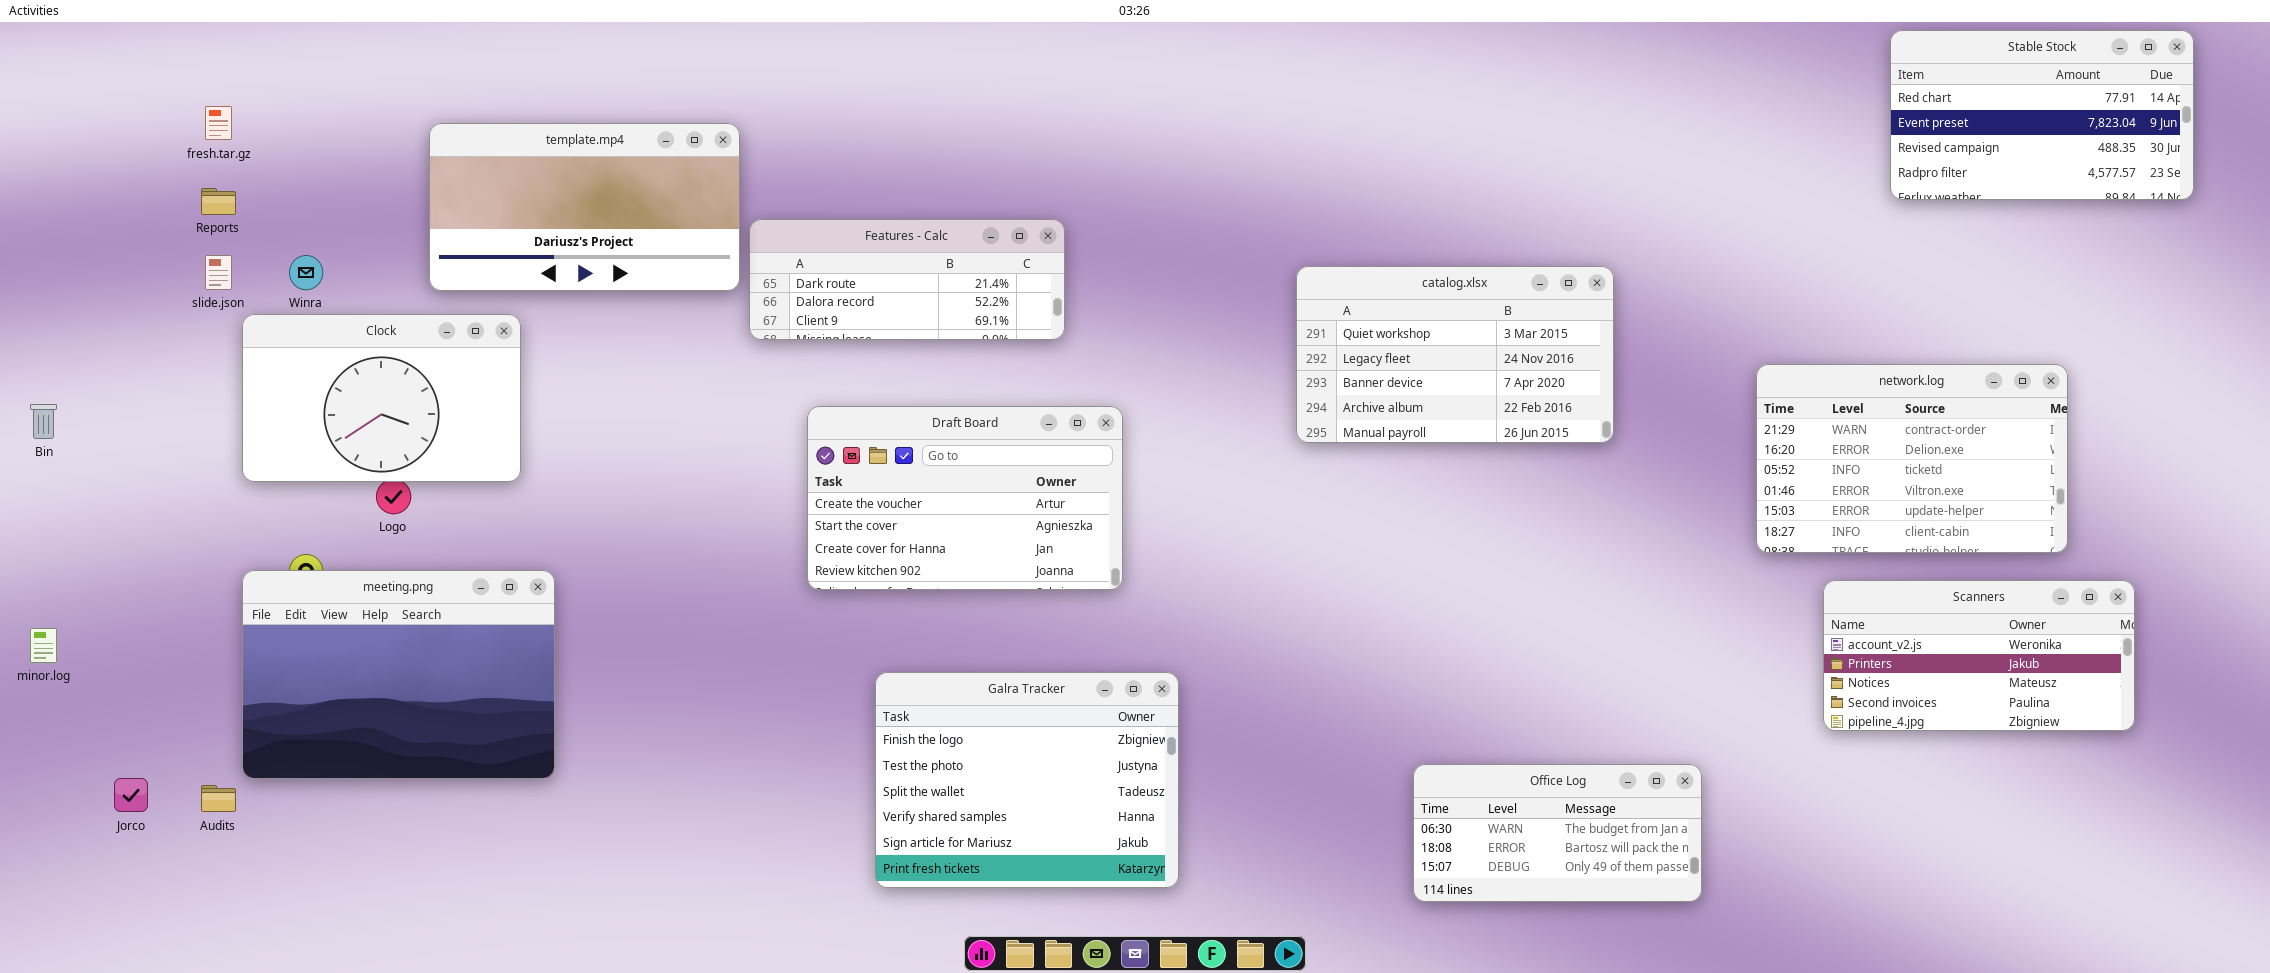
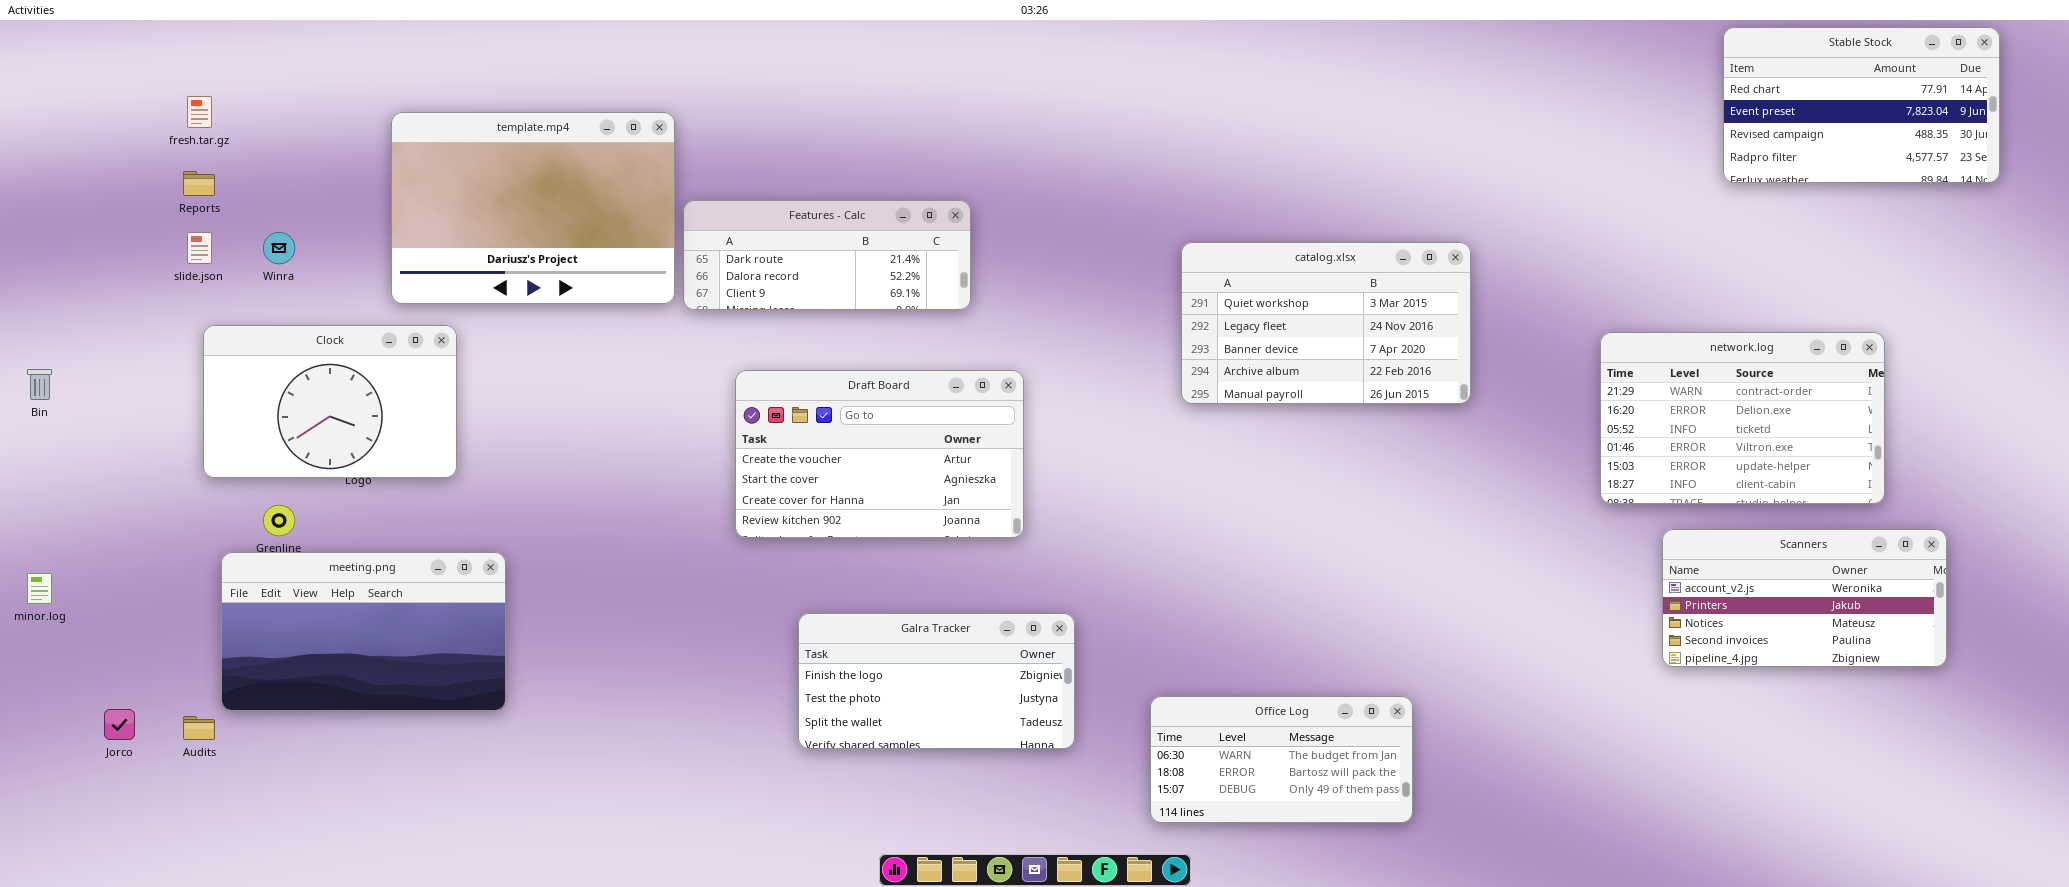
template.mp4: [429,123,740,291] -> [391,112,675,304], resized
Clock: [242,314,521,482] -> [203,325,457,478], moved
meeting.png: [242,570,555,779] -> [221,552,506,711], resized
Galra Tracker: [875,672,1179,888] -> [798,613,1075,749], resized
Office Log: [1413,764,1702,902] -> [1150,696,1413,823], moved

